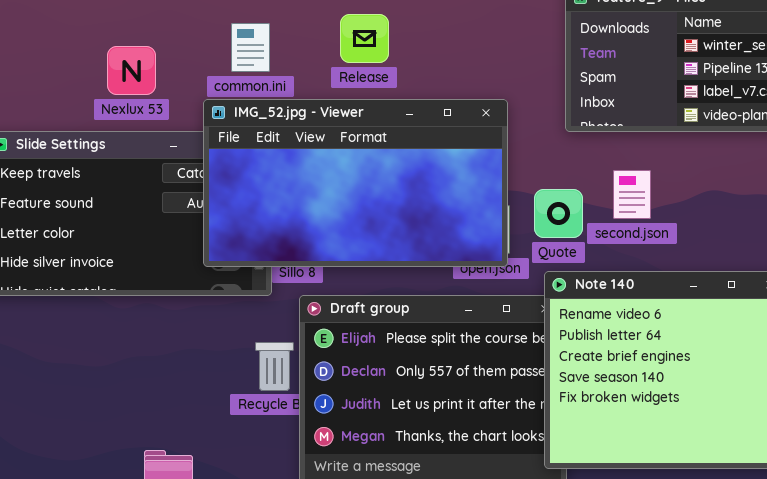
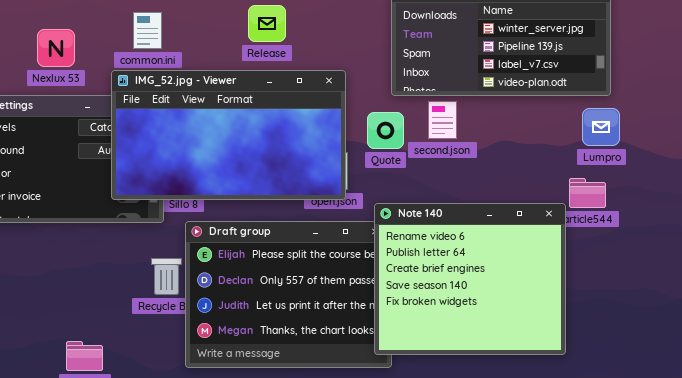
Release: [340,14,389,63] -> [248,5,286,42], moved
second.json: [613,170,651,219] -> [428,101,457,139], moved
Quote: [534,189,583,238] -> [367,112,404,149], moved

